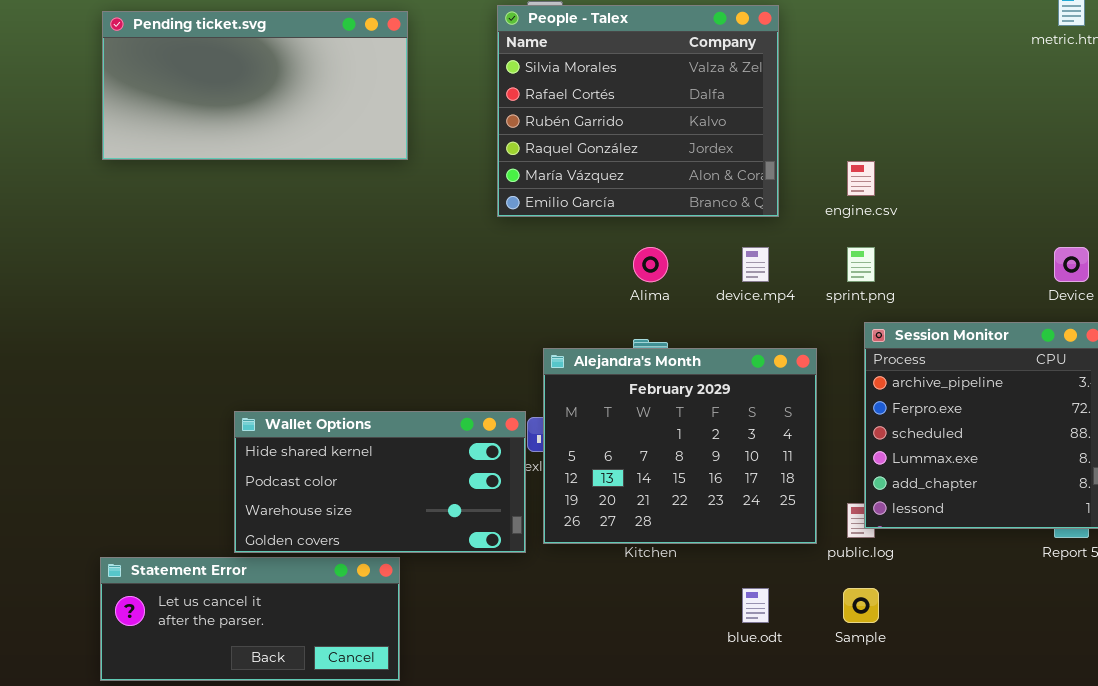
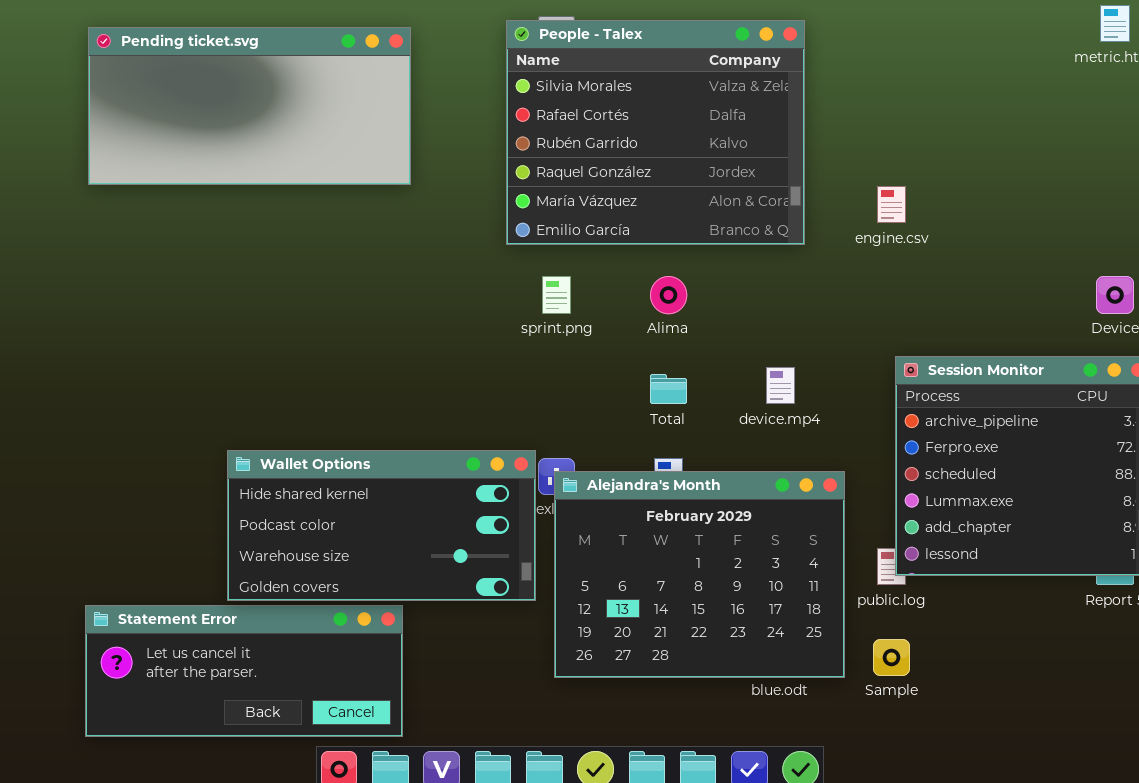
device.mp4: [742,247,769,282] -> [766,367,795,404], moved
sprint.png: [847,247,875,282] -> [542,276,571,314], moved
Alejandra's Month: [543,348,817,544] -> [554,471,845,678], moved

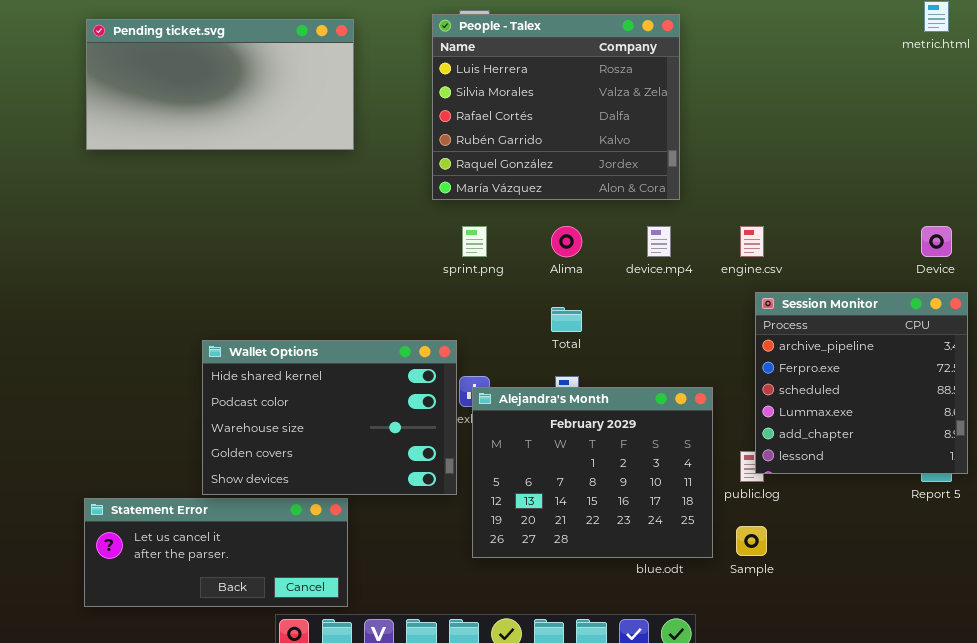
People - Talex: [506,20,805,245] -> [432,14,680,200], scrolled up 1 row
engine.csv: [877,186,906,223] -> [740,226,764,257], moved
device.mp4: [766,367,795,404] -> [647,226,671,257], moved
Wallet Options: [227,450,536,601] -> [202,340,457,495], resized

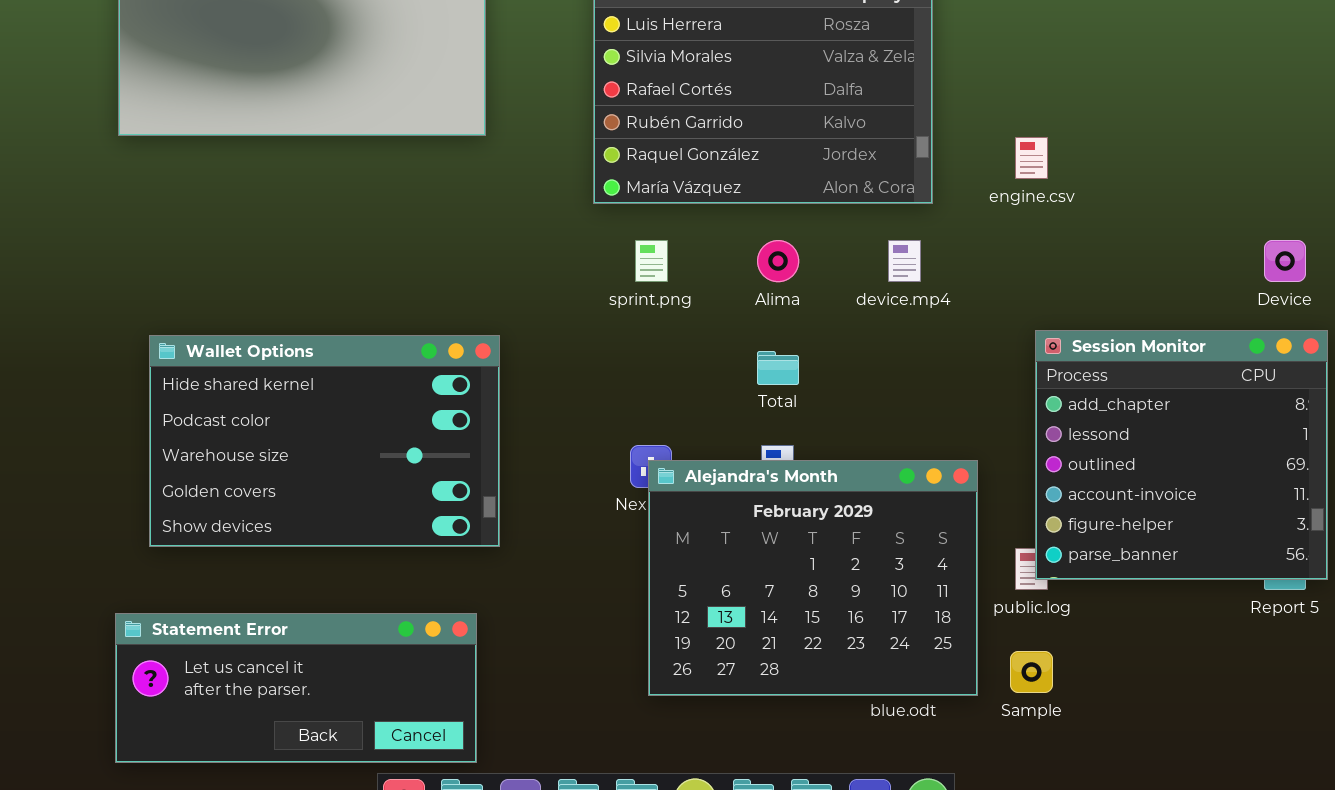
engine.csv: [740,226,764,257] -> [1015,137,1048,179], moved
Session Monitor: [755,292,968,474] -> [1035,330,1328,580], scrolled down 4 rows
Wallet Options: [202,340,457,495] -> [149,335,500,547], moved

